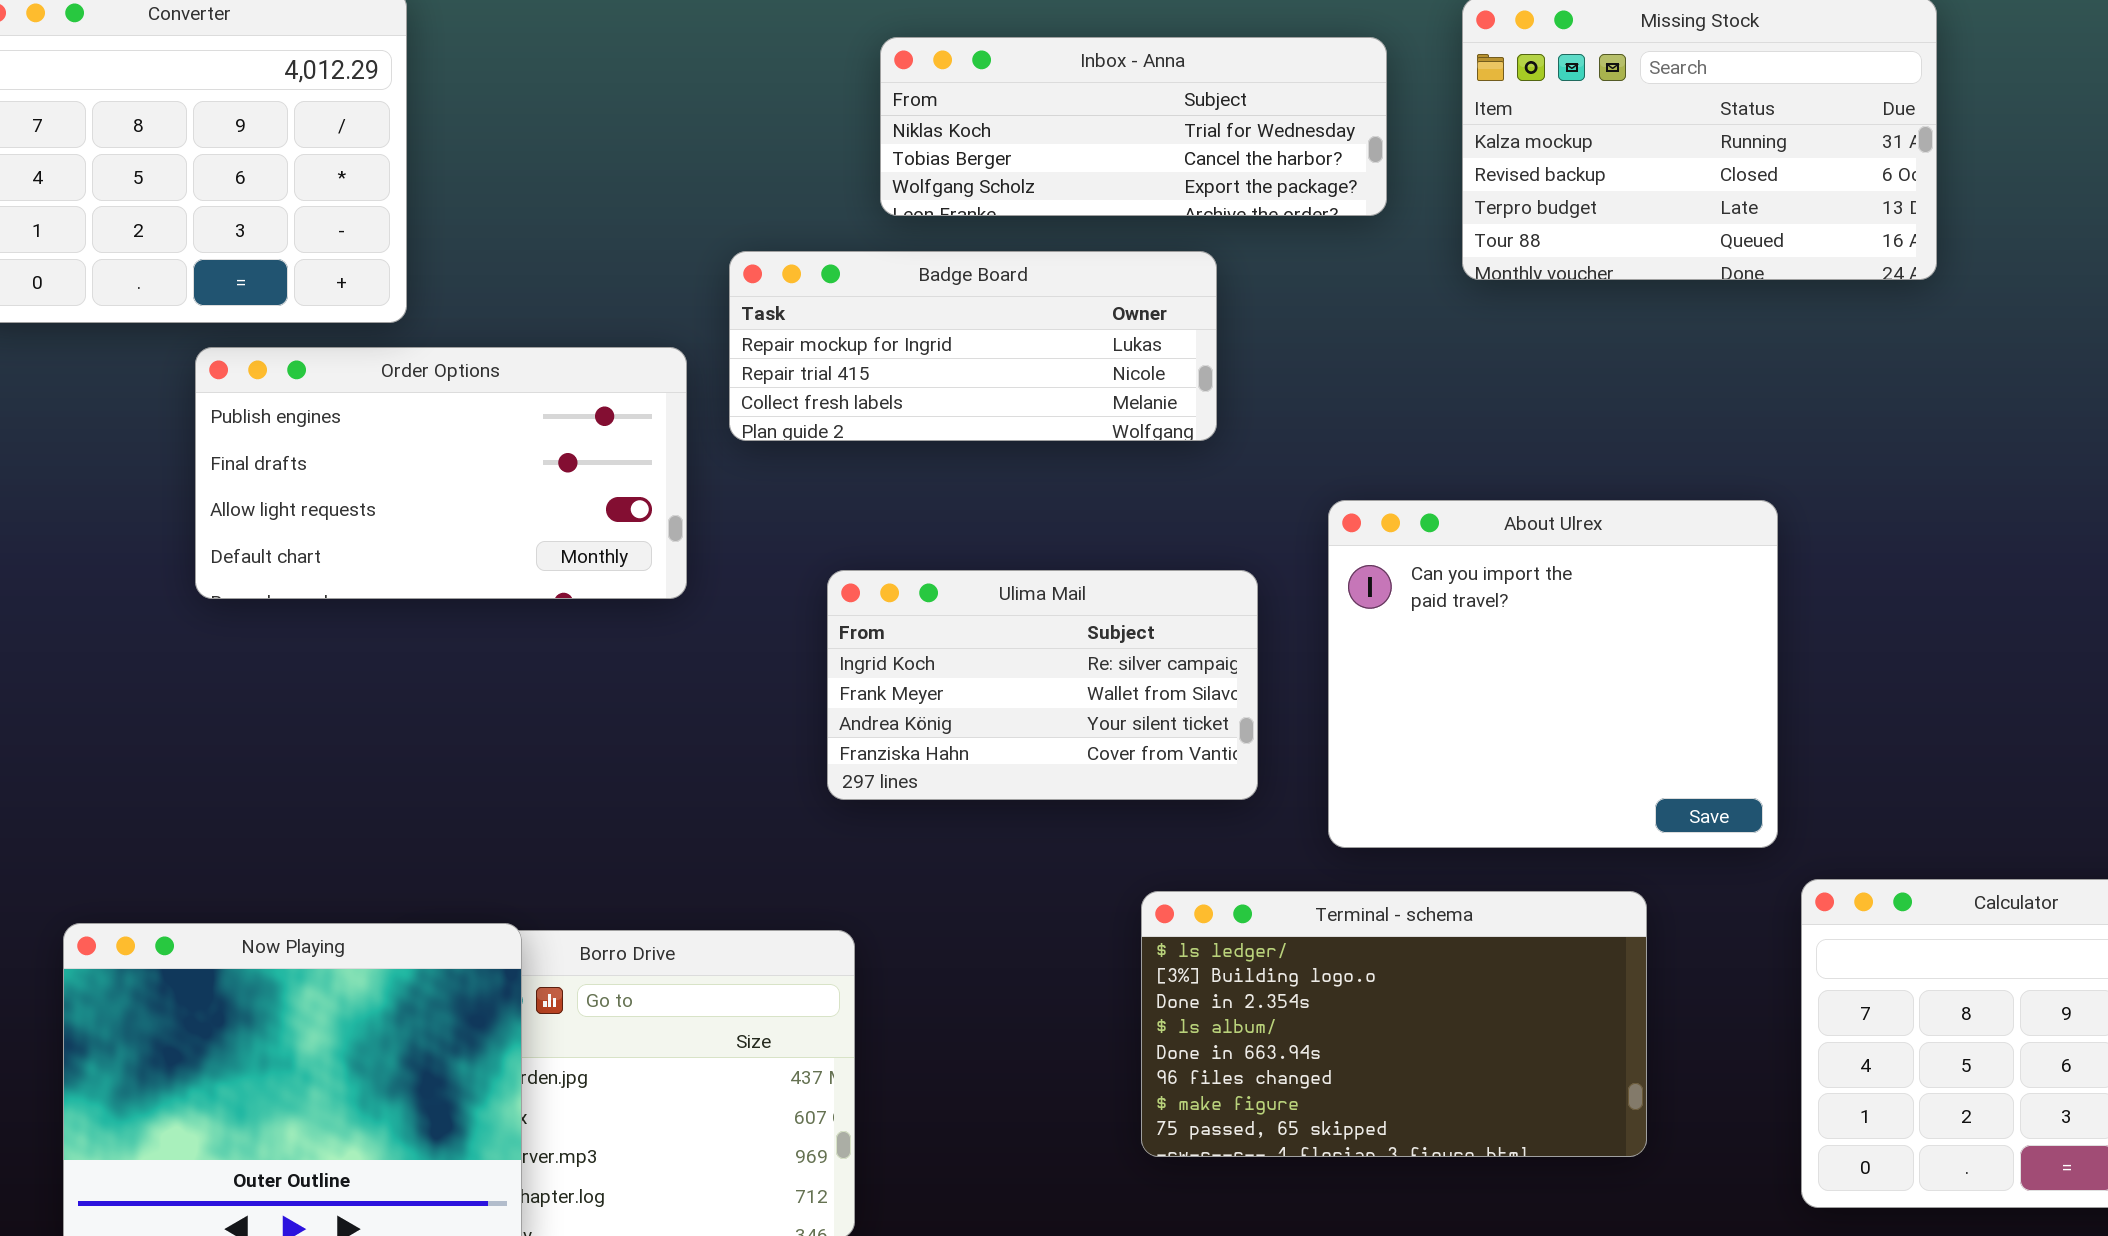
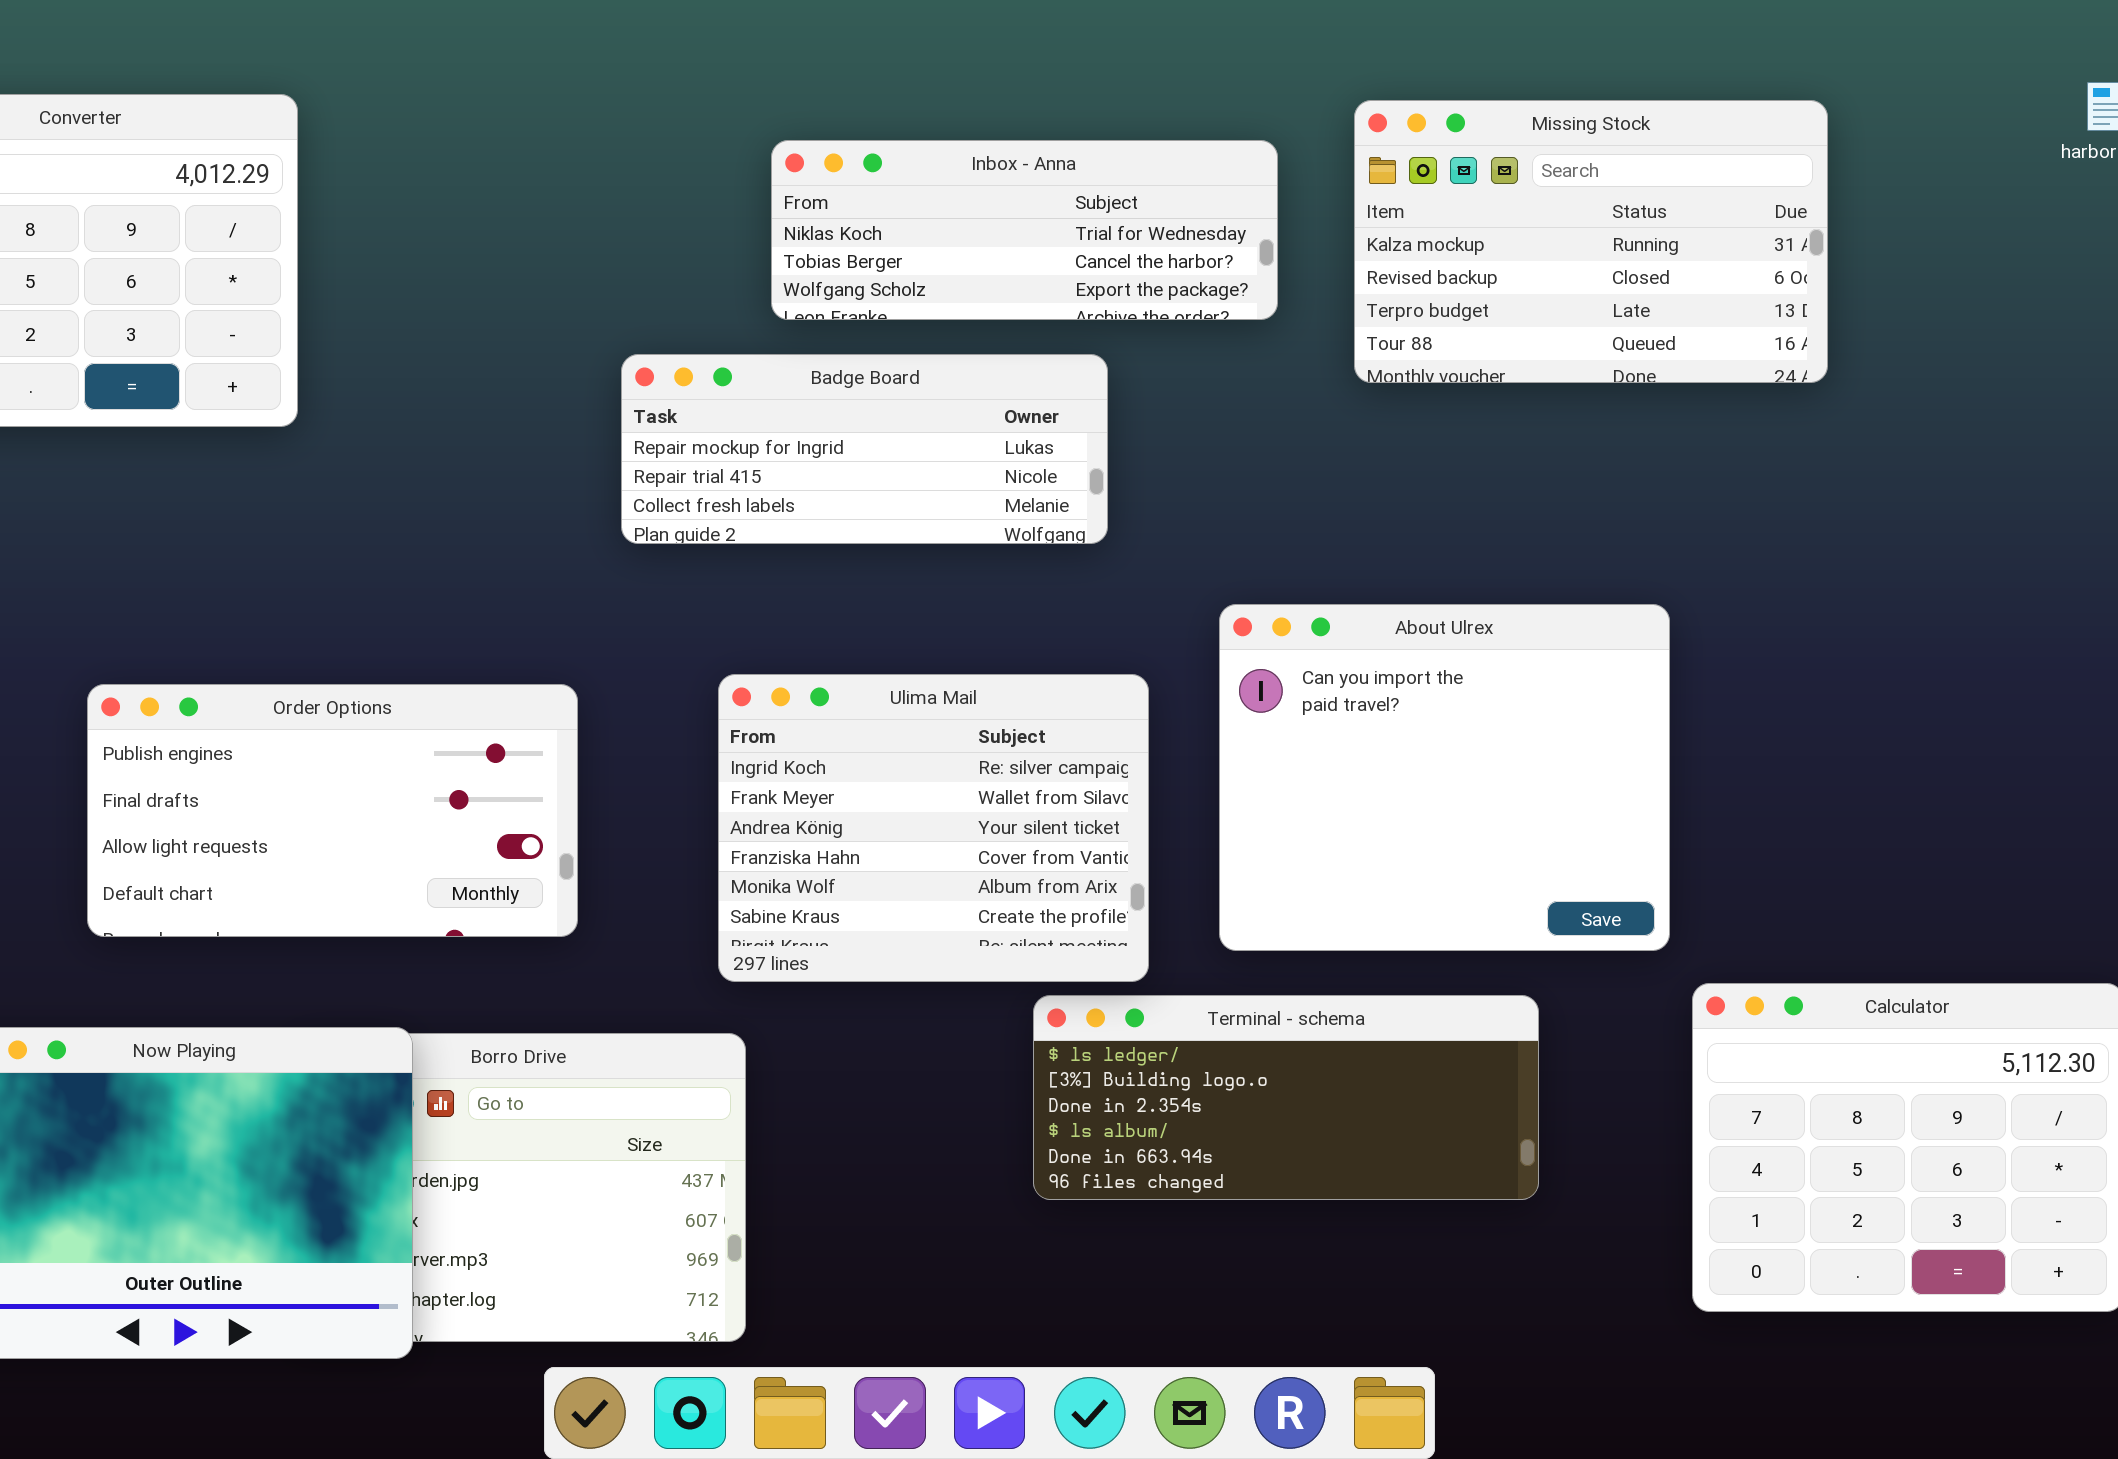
Order Options: [195,347,687,599] -> [87,684,578,937], moved
Ulima Mail: [827,570,1258,800] -> [718,674,1149,982], resized
Terminal - schema: [1141,891,1647,1157] -> [1033,995,1539,1200], resized

